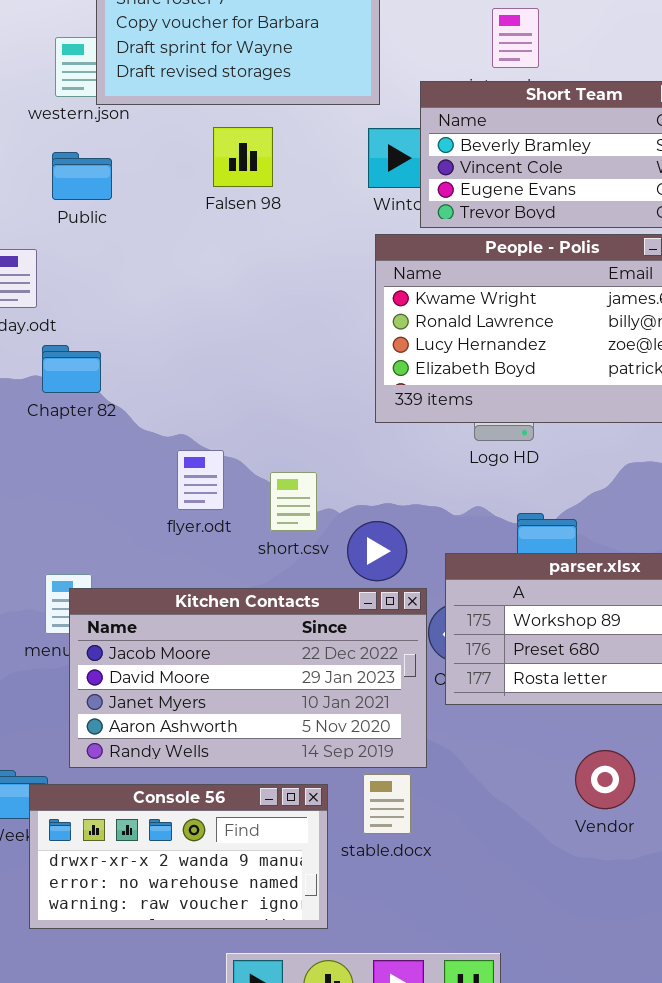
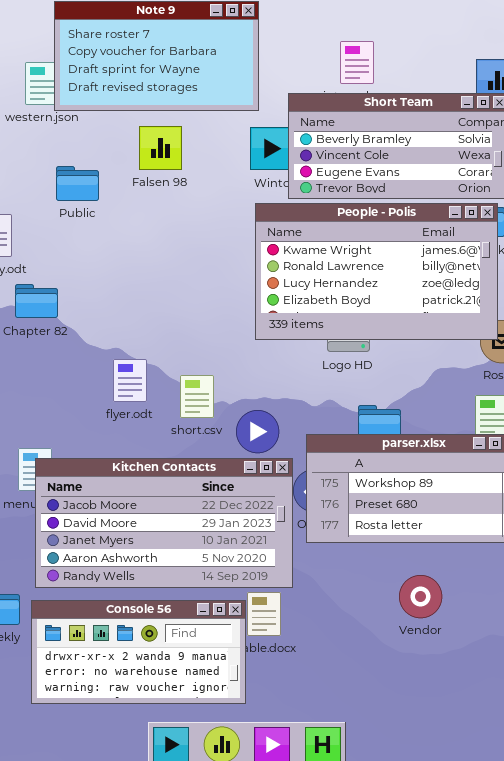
Public: [52,152,112,200] -> [56,166,99,201], moved
Console 56: [29,784,328,929] -> [31,600,246,704], moved

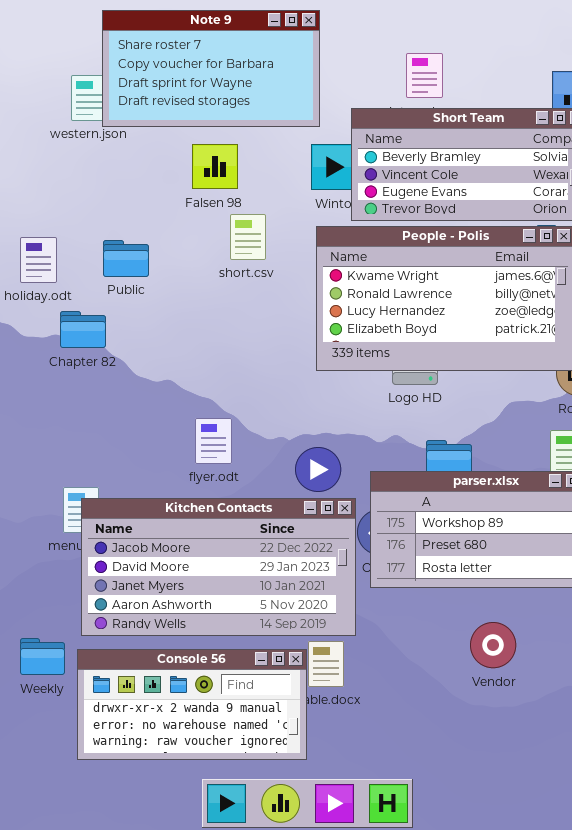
Public: [56,166,99,201] -> [103,240,149,277], moved
flyer.odt: [113,359,147,402] -> [195,418,232,464], moved
short.csv: [180,375,214,418] -> [230,214,266,260], moved

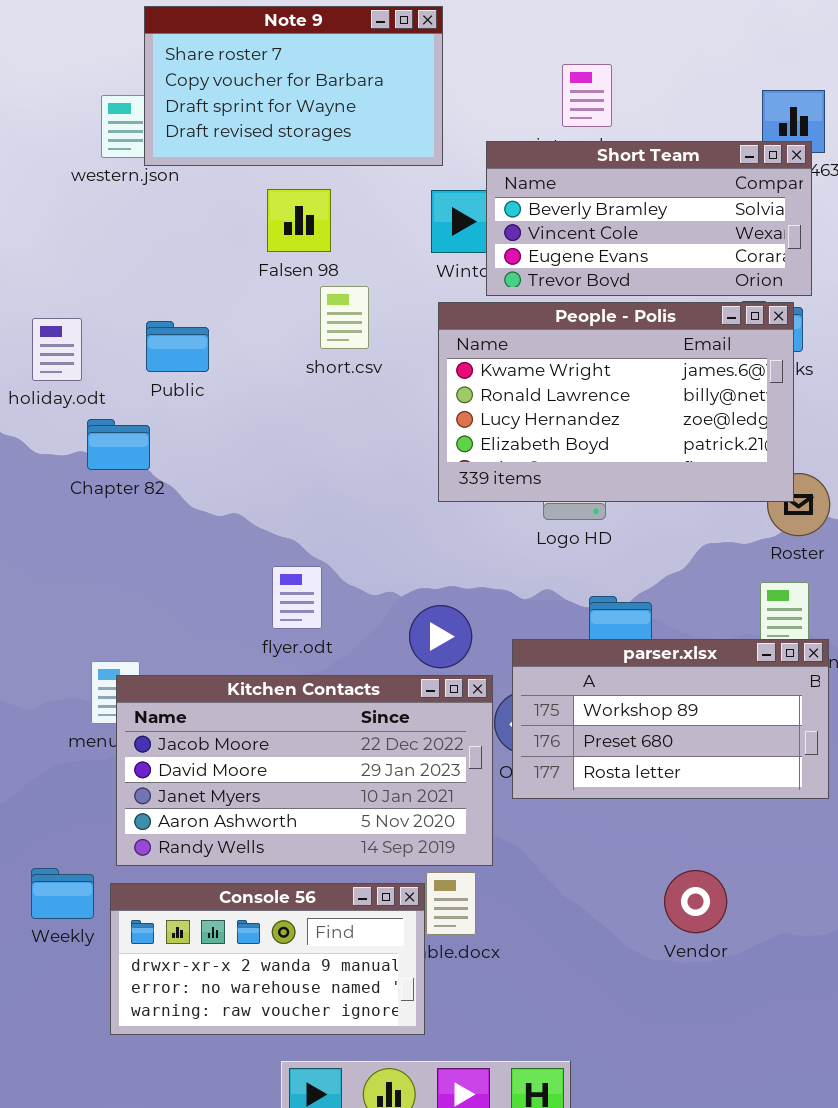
Vendor: [470,622,516,668] -> [664,870,727,933], moved

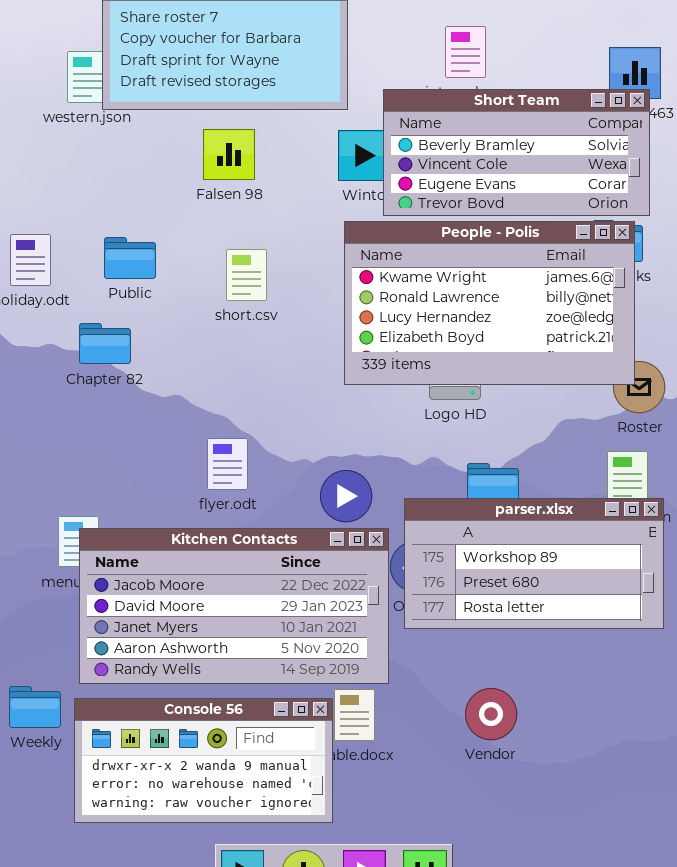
short.csv: [320,286,369,349] -> [226,249,267,301], moved
Chapter 82: [87,419,150,470] -> [79,323,131,364], moved
Vendor: [664,870,727,933] -> [465,688,517,740], moved

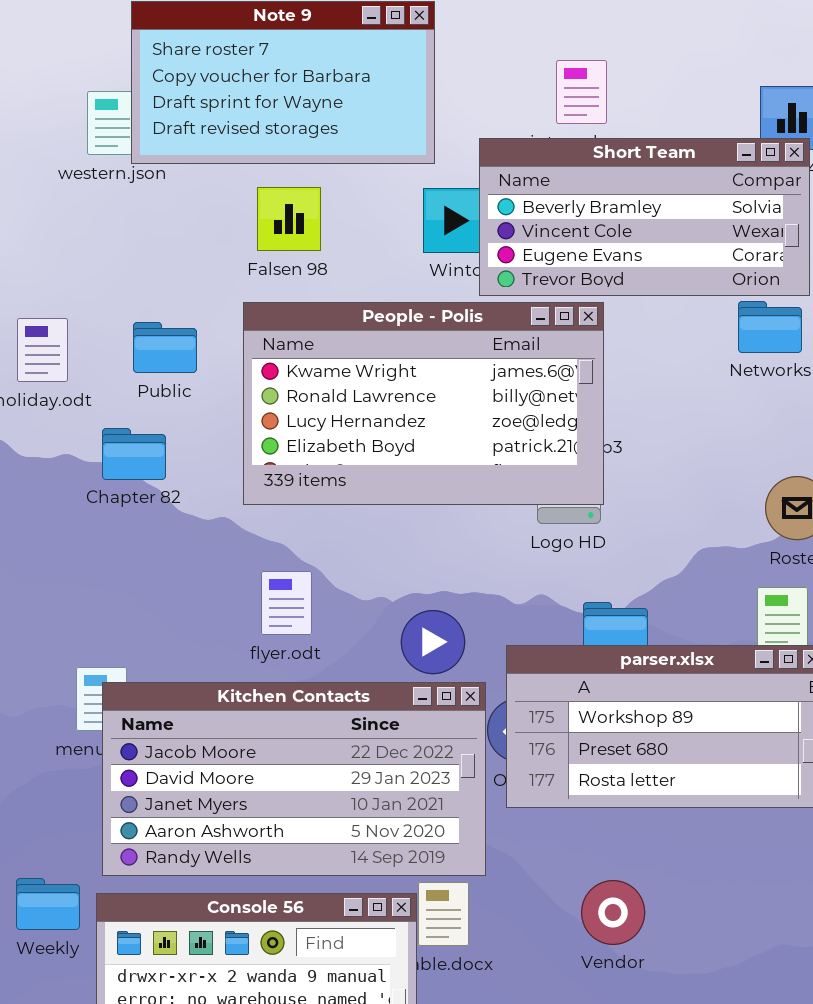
People - Polis: [344,221,635,385] -> [243,302,604,505], moved

